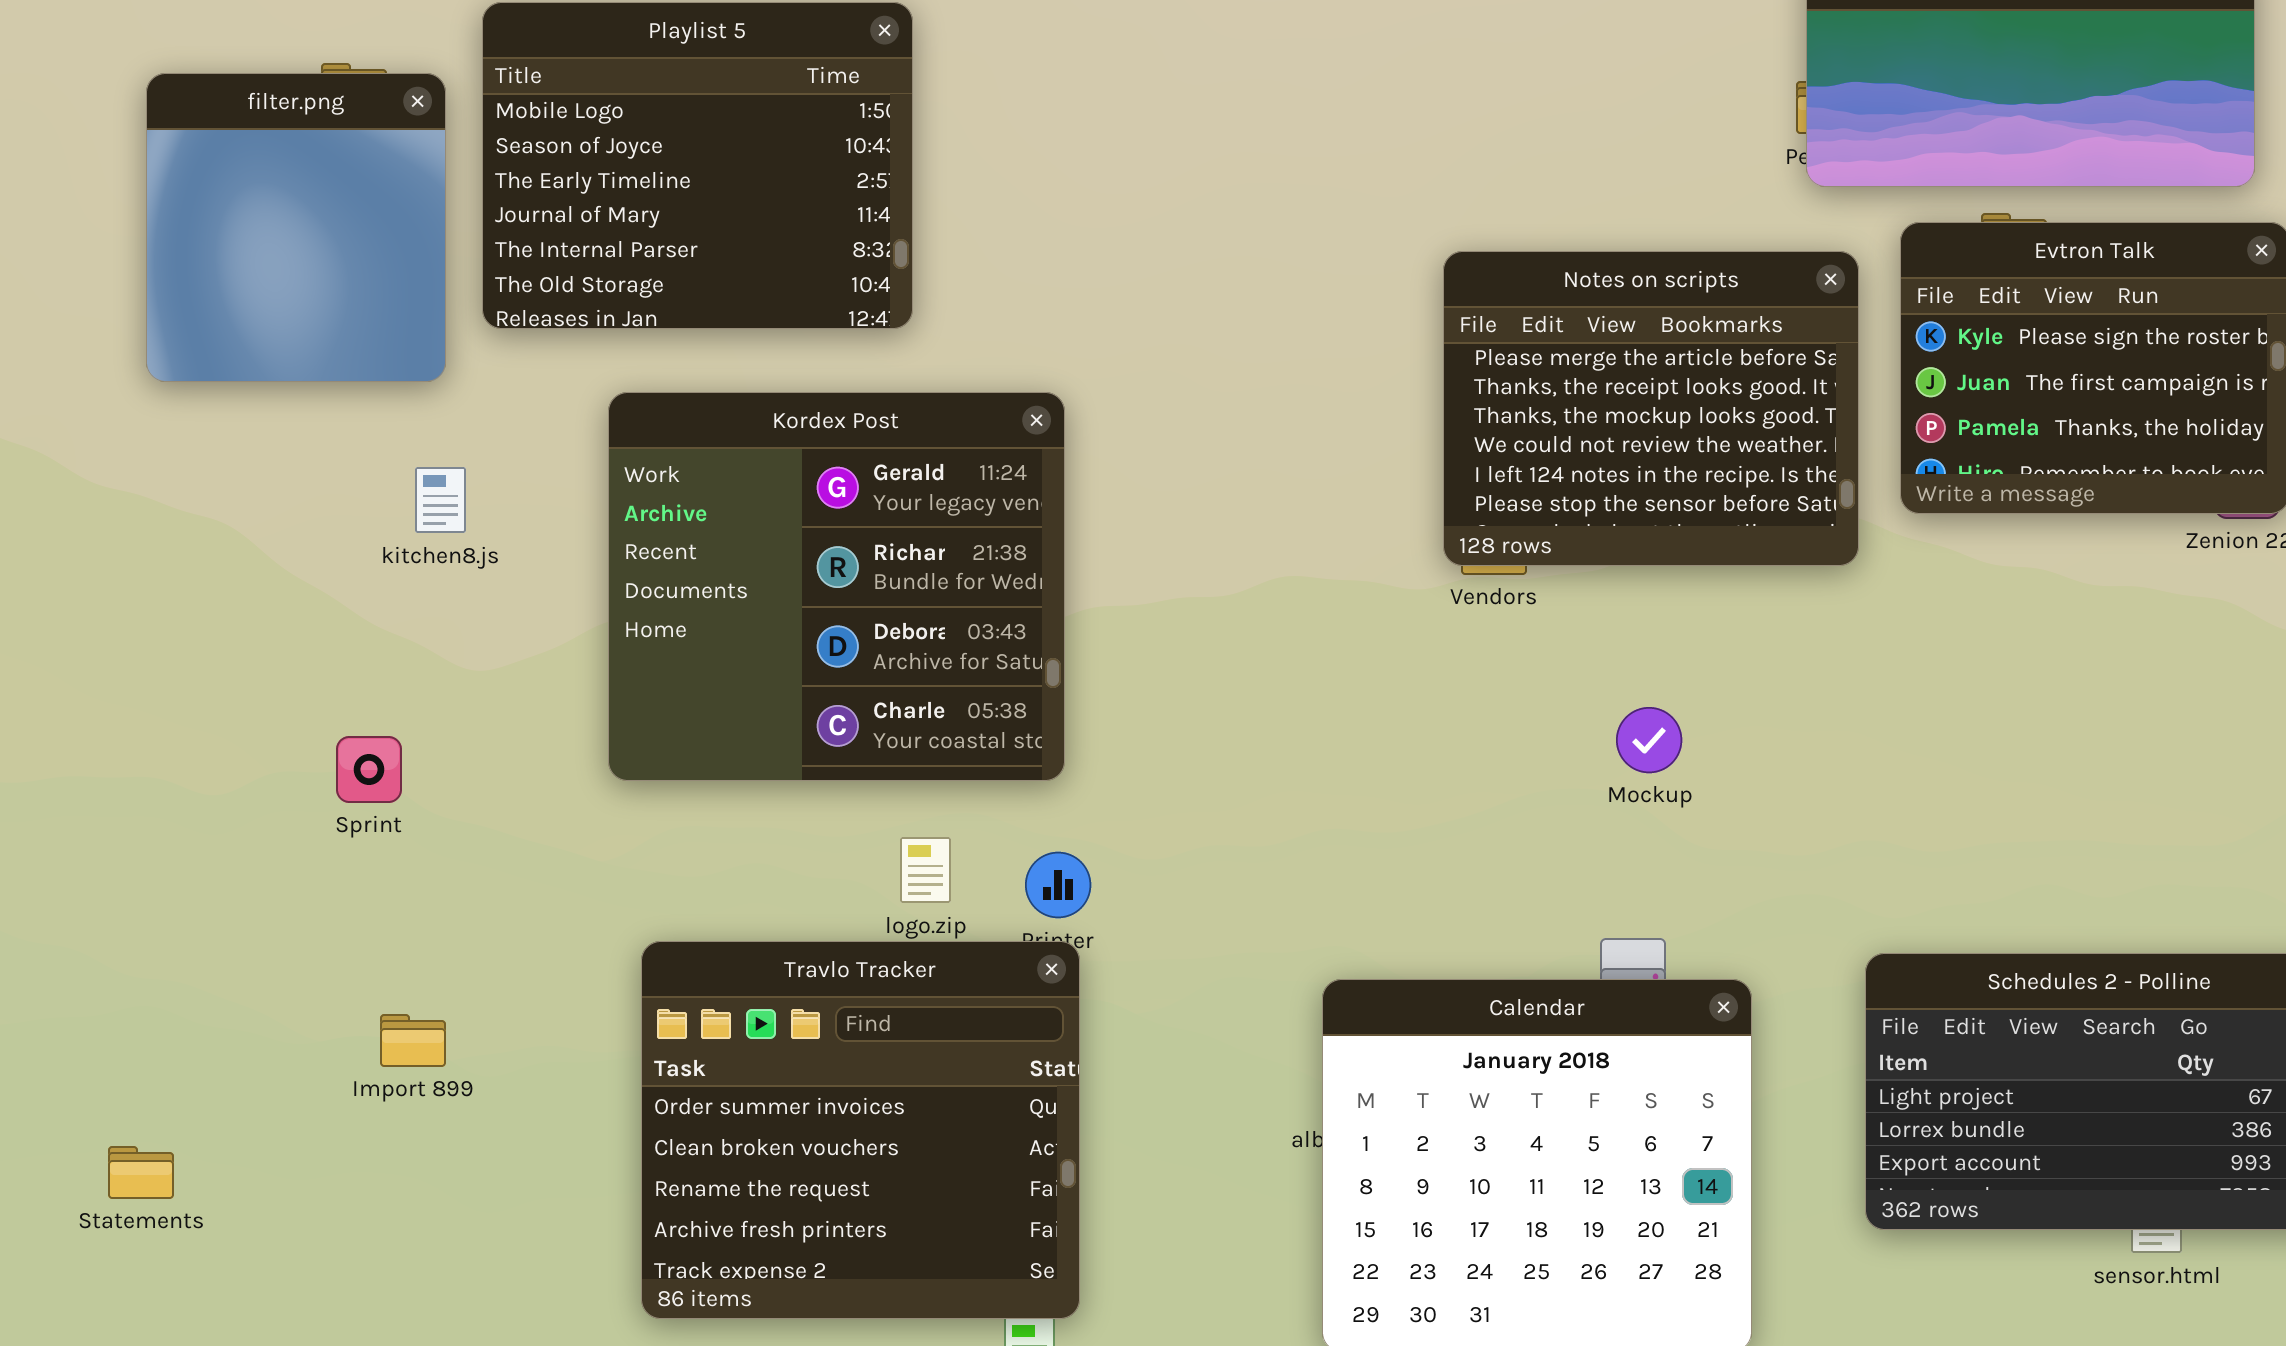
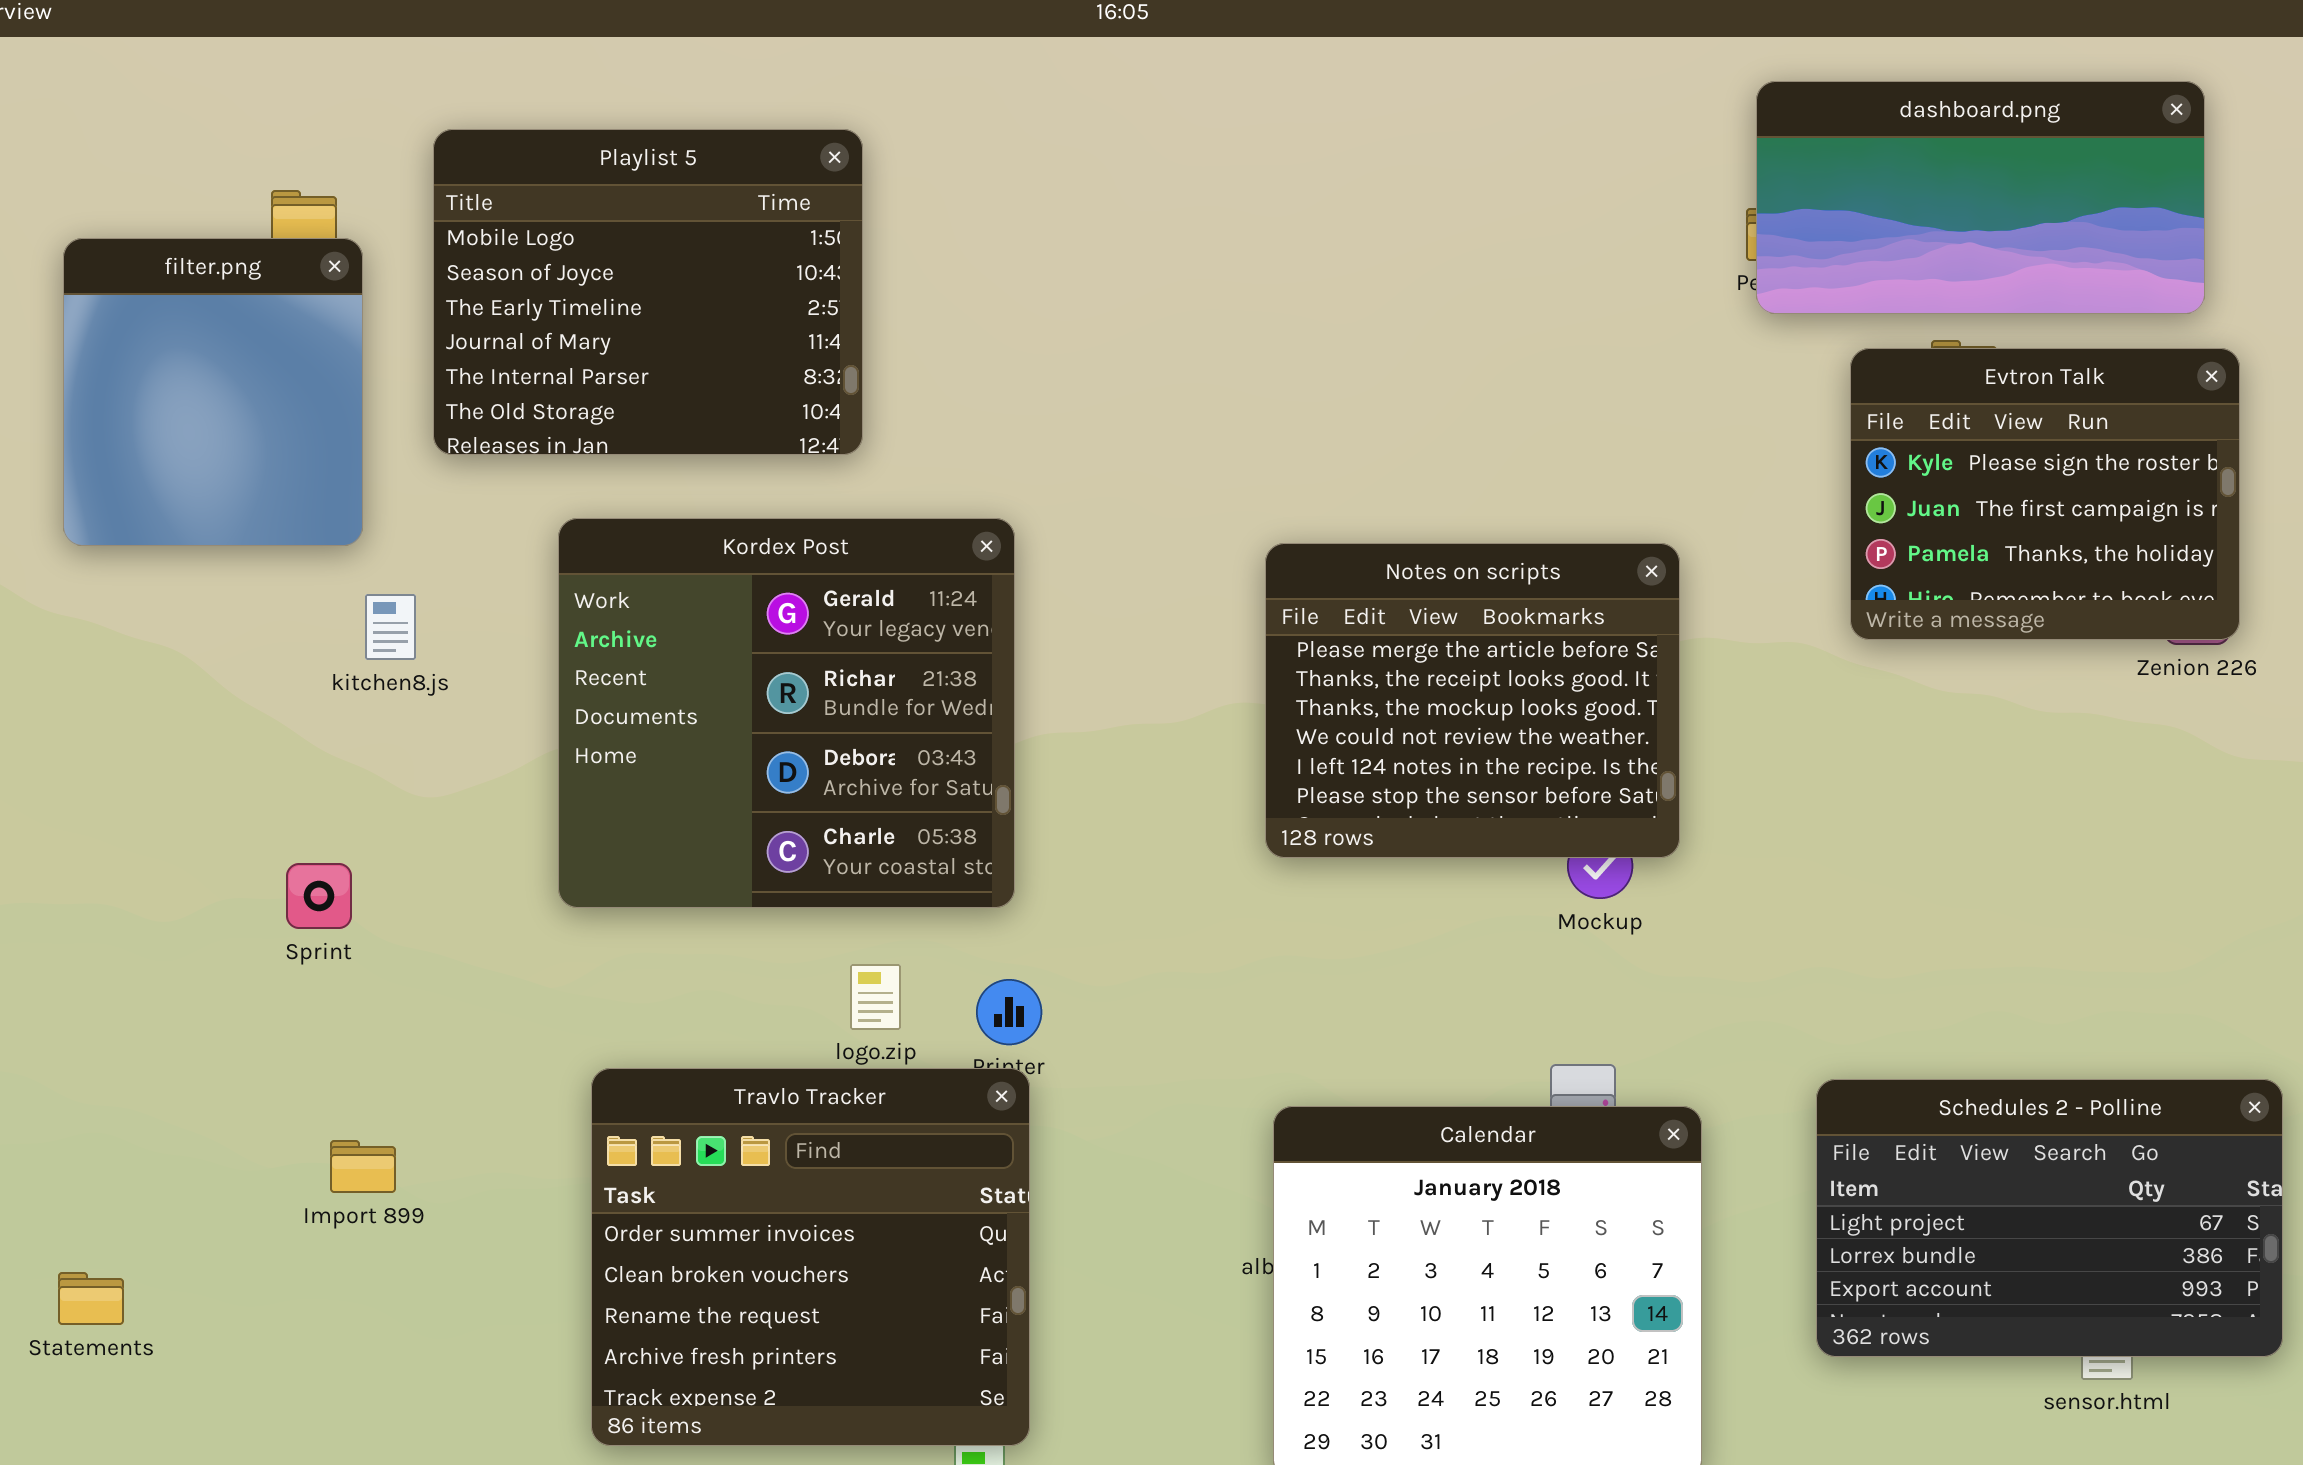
filter.png: [146,73,446,382] -> [63,238,363,546], moved
Notes on scripts: [1443,251,1859,566] -> [1265,543,1680,858], moved

